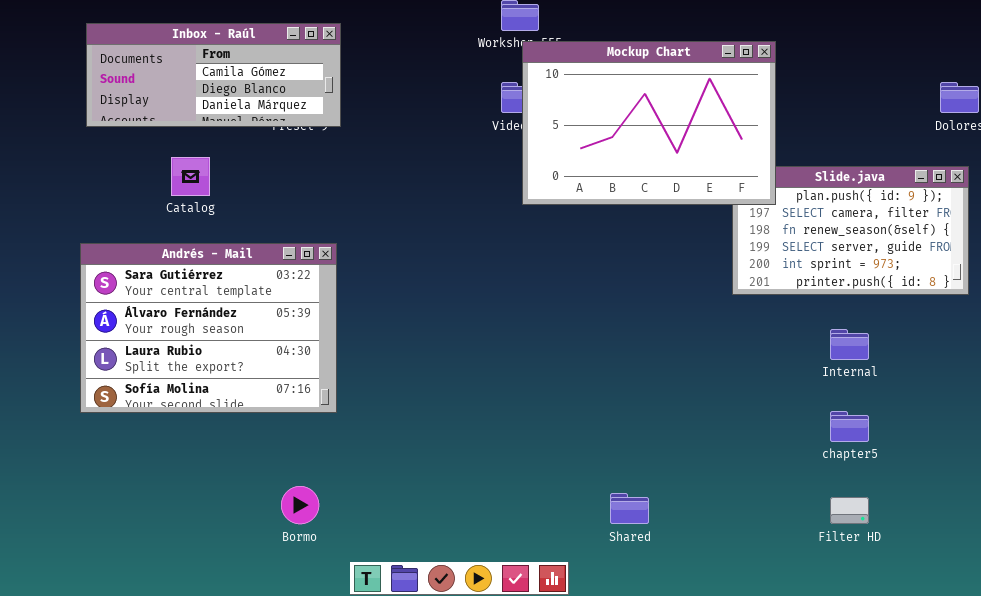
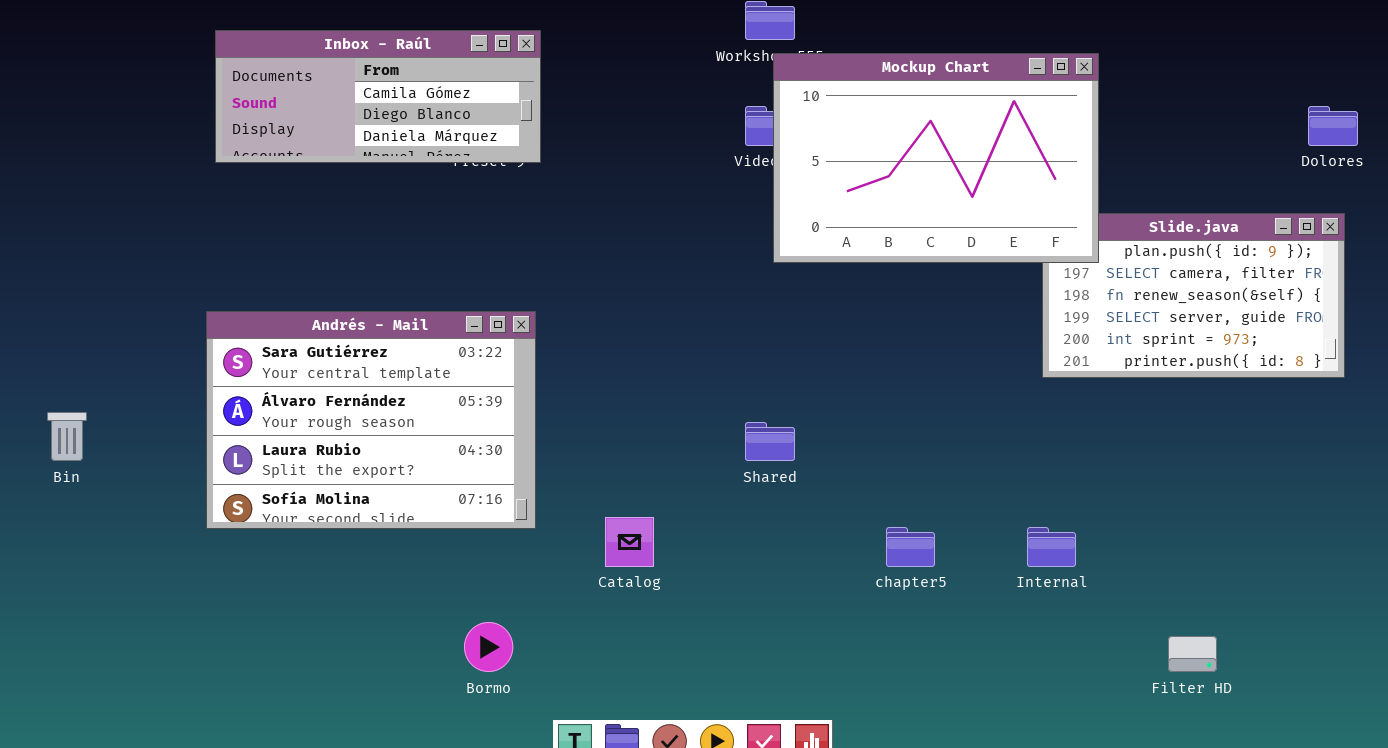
Catalog: [171,157,210,196] -> [605,517,654,567], moved
Internal: [830,329,869,360] -> [1027,527,1076,567], moved
chapter5: [830,411,869,442] -> [886,527,935,567], moved
Shared: [610,493,649,524] -> [745,422,795,461], moved

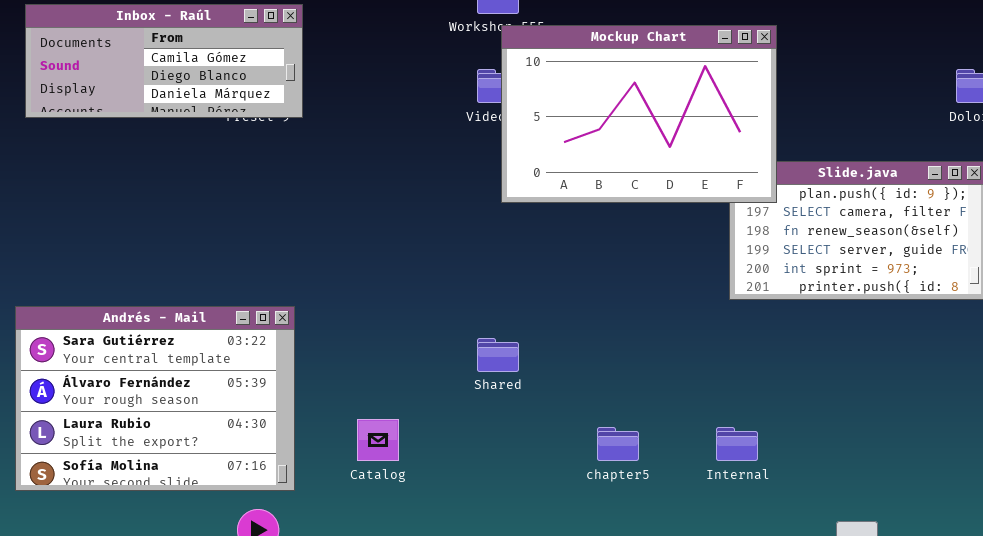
Andrés - Mail: [206,311,536,529] -> [15,306,295,491], moved

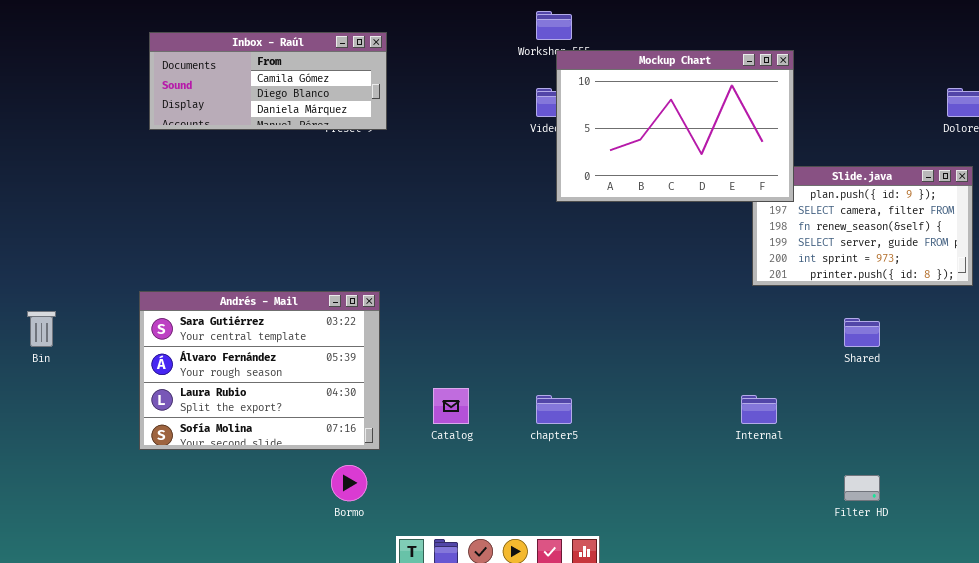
Shared: [477,338,519,372] -> [844,318,880,347], moved
chapter5: [597,427,639,461] -> [536,395,572,424], moved

